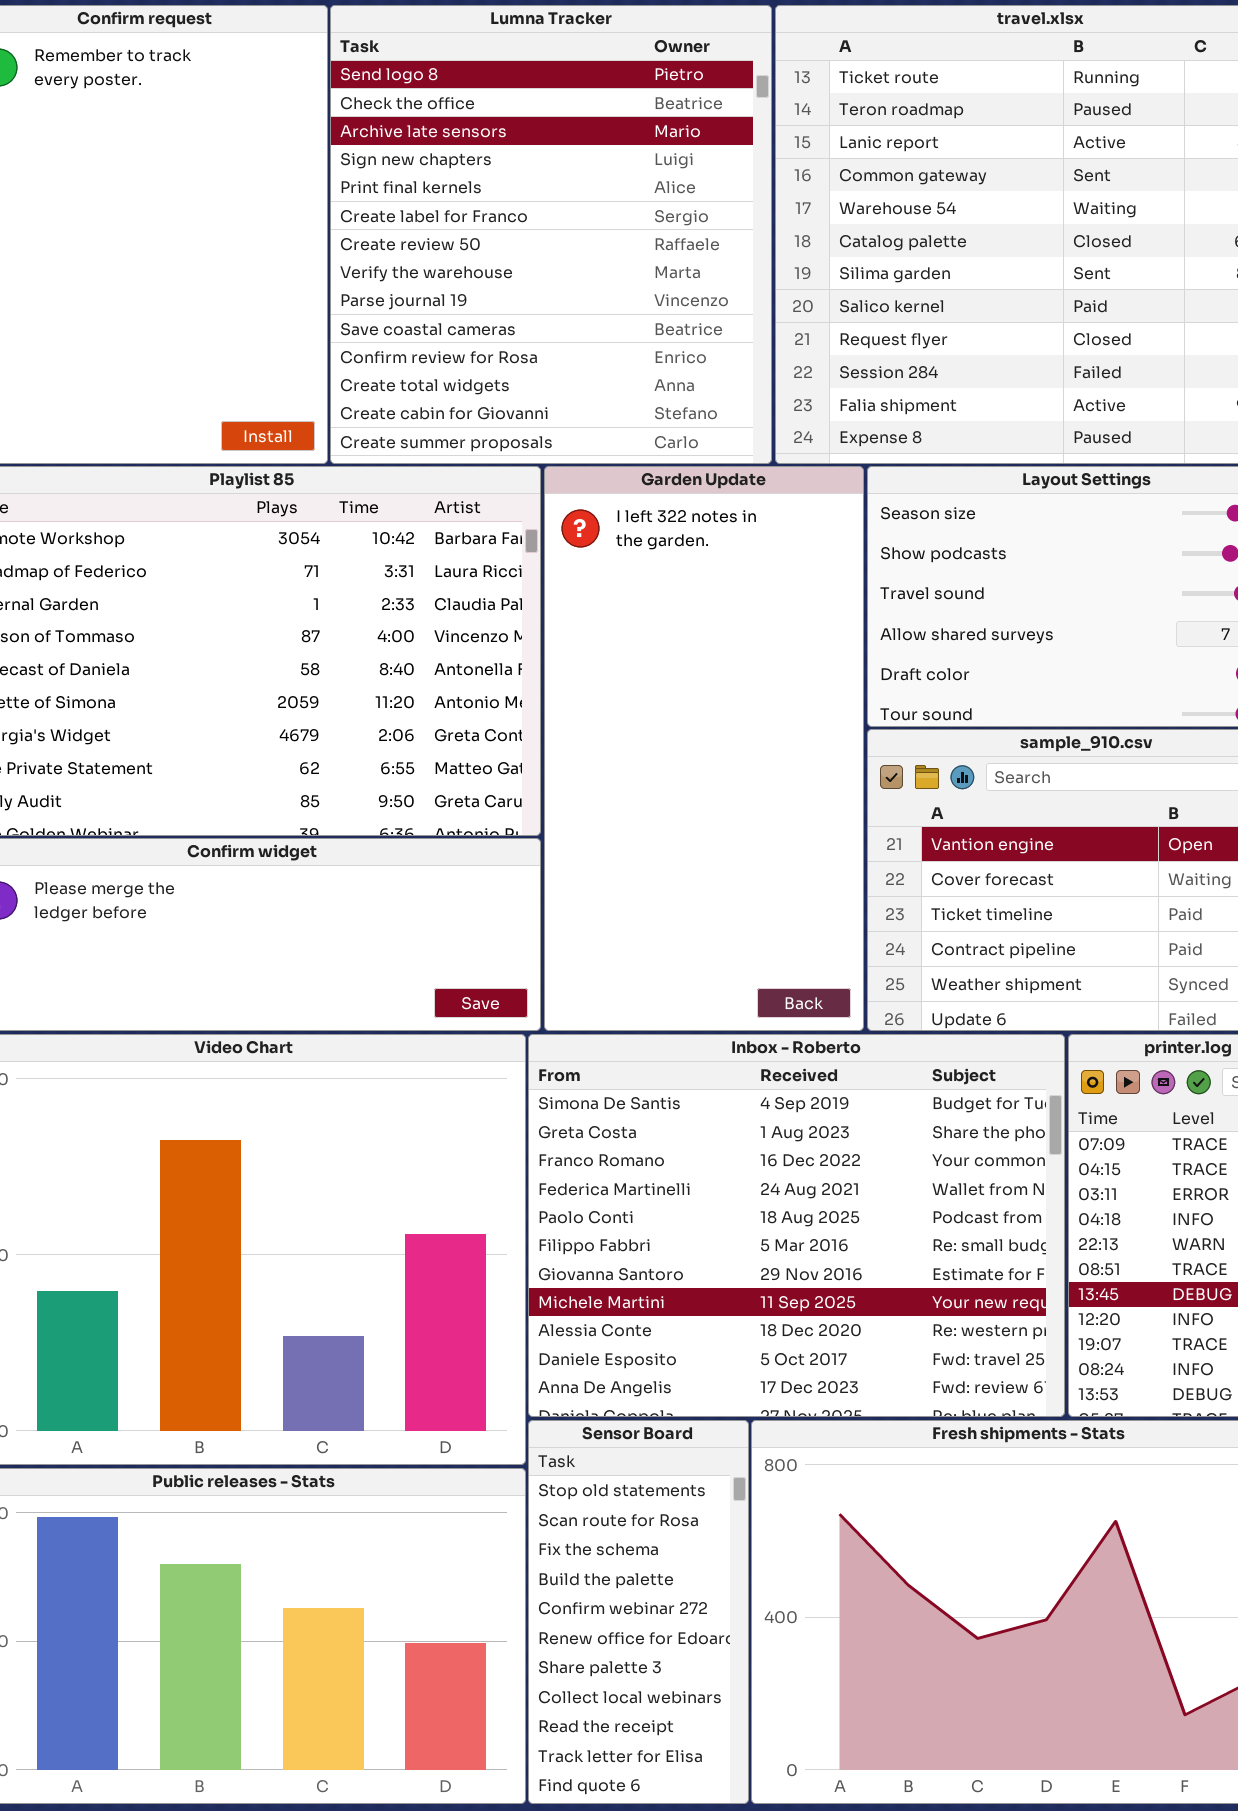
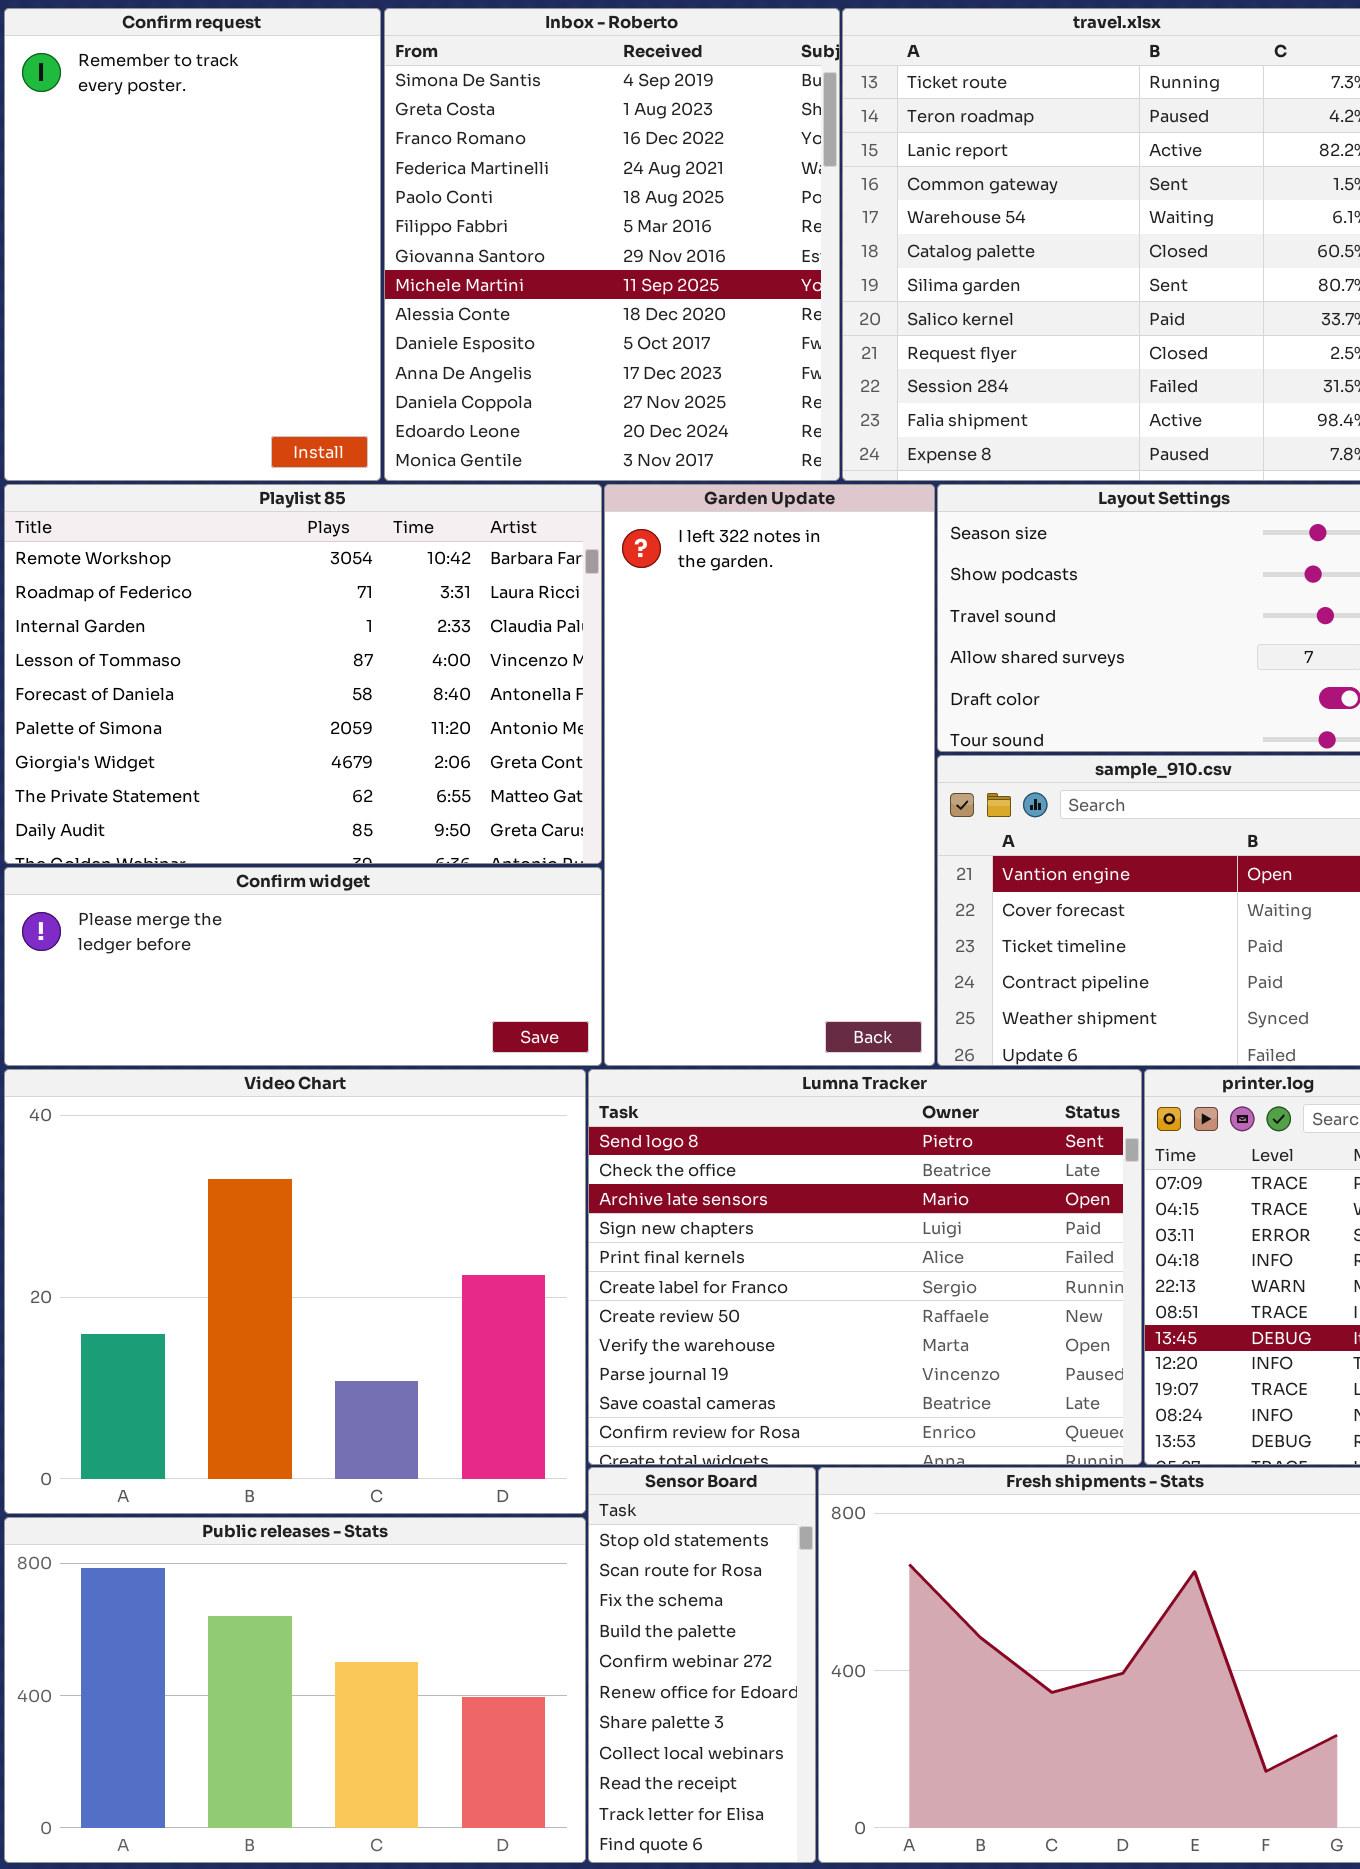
Lumna Tracker: [330,5,772,464] -> [588,1069,1142,1465], moved, resized
Inbox - Roberto: [528,1034,1065,1417] -> [384,8,840,481], moved, resized

